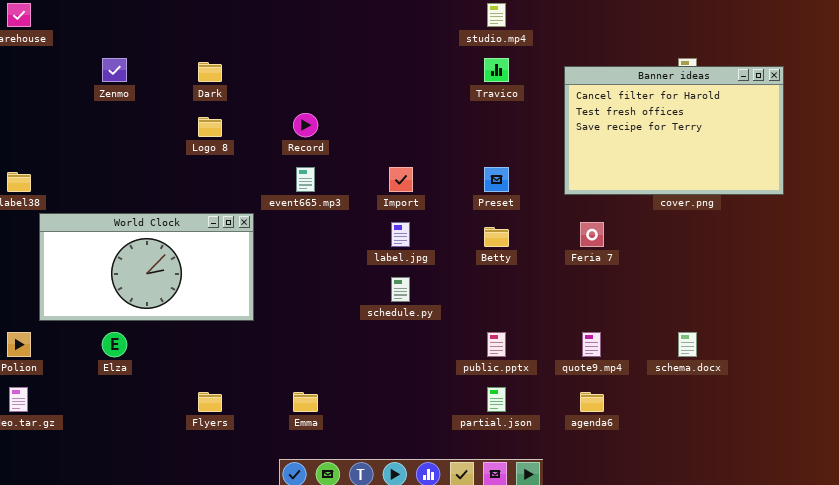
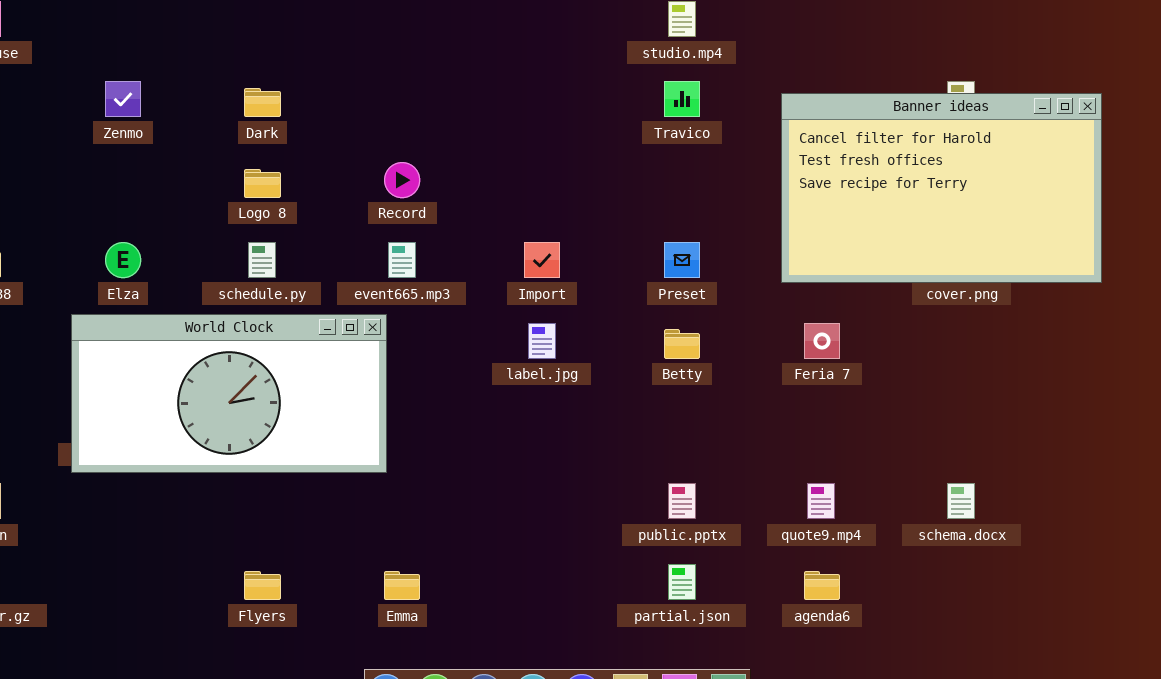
World Clock: [39,213,254,321] -> [71,314,387,473], moved
schedule.py: [391,277,410,302] -> [248,242,276,278], moved
Elza: [102,332,127,357] -> [105,242,141,278], moved

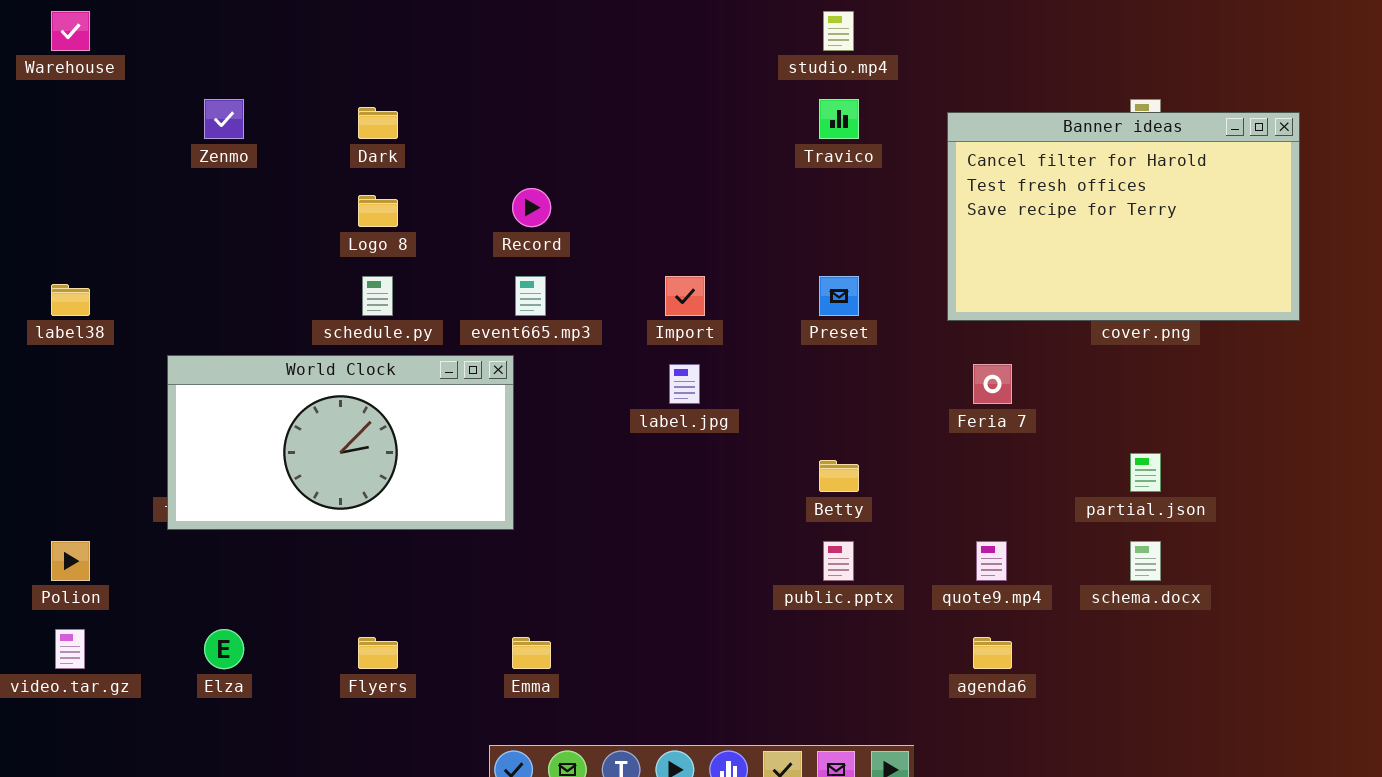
Elza: [105,242,141,278] -> [204,629,244,669], moved
Betty: [664,329,700,359] -> [819,460,859,492], moved
partial.json: [668,564,696,600] -> [1130,453,1161,492], moved

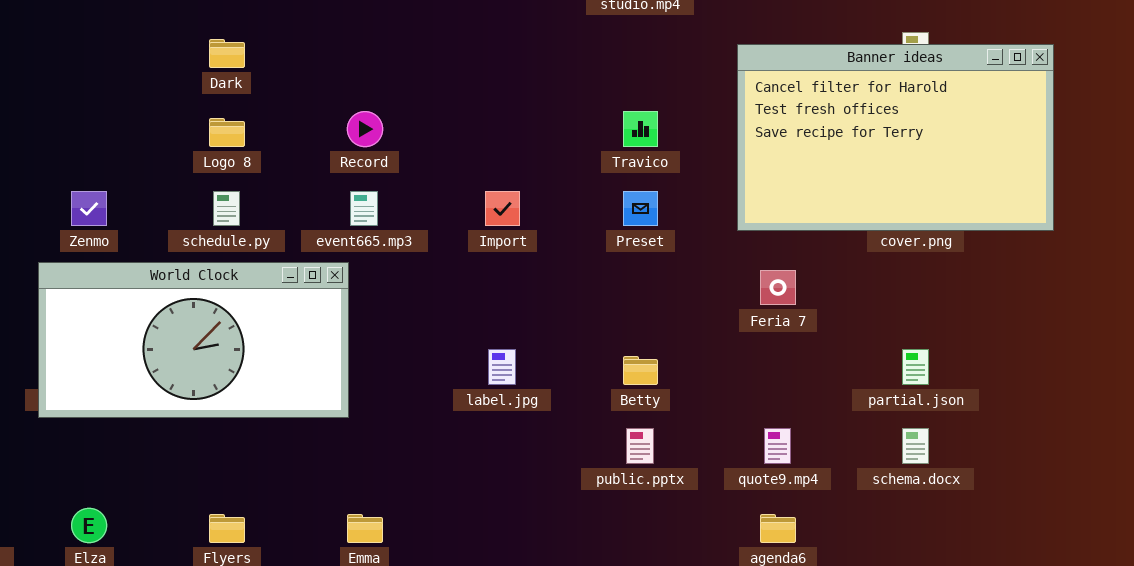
Zenmo: [204,99,244,139] -> [71,191,107,226], moved
Travico: [819,99,859,139] -> [623,111,658,147], moved
label.jpg: [669,364,700,404] -> [488,349,516,385], moved

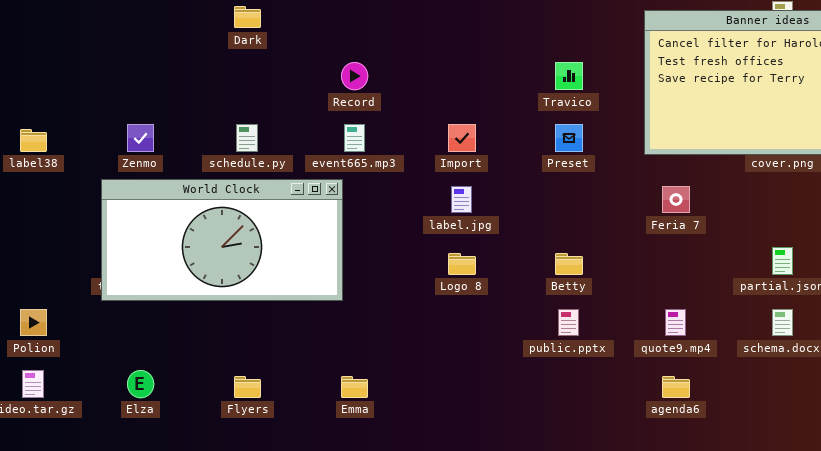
Logo 8: [209,118,245,147] -> [448,253,476,275], moved
label.jpg: [488,349,516,385] -> [451,186,472,213], moved

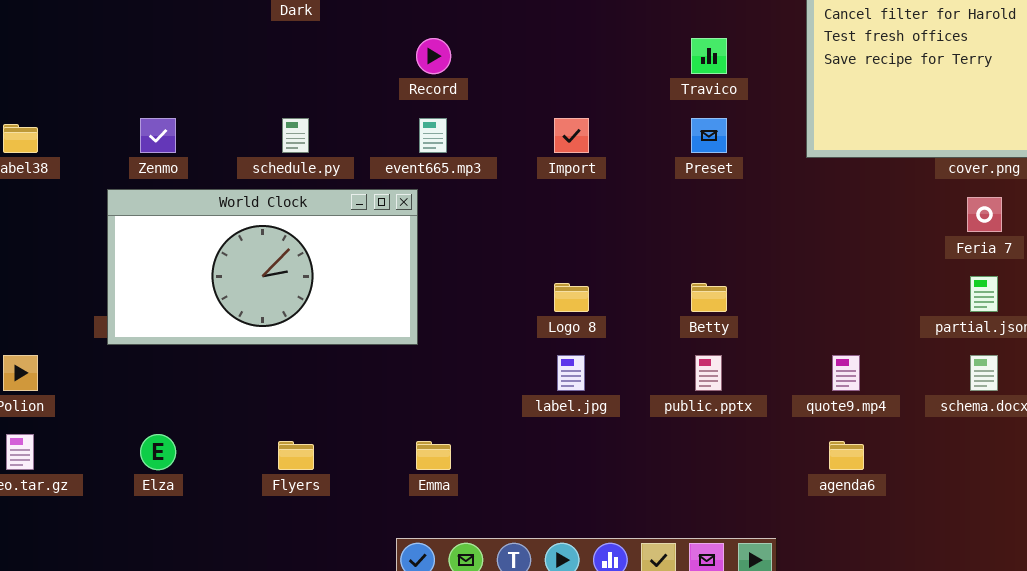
label.jpg: [451,186,472,213] -> [557,355,585,391], moved
Feria 7: [662,186,690,213] -> [967,197,1002,232], moved

